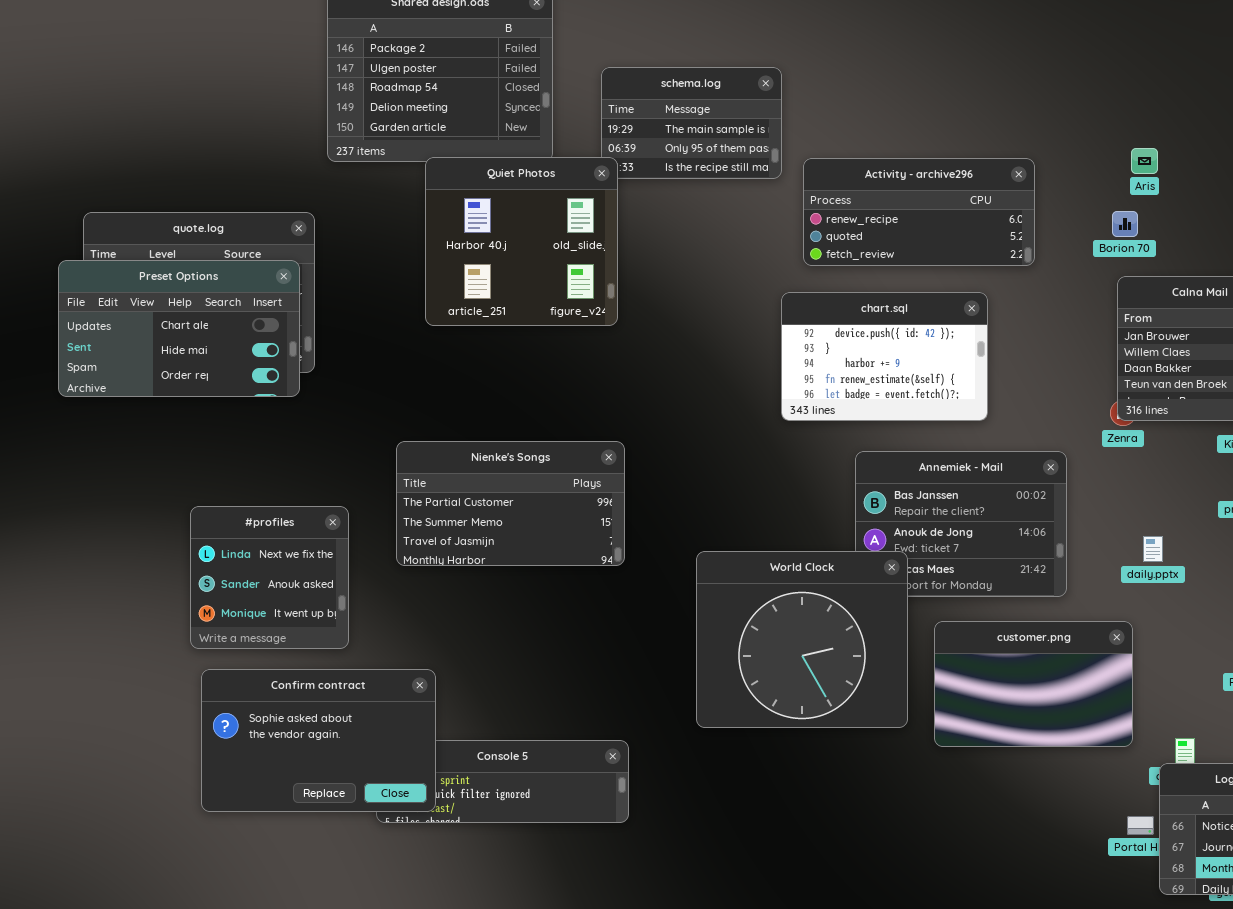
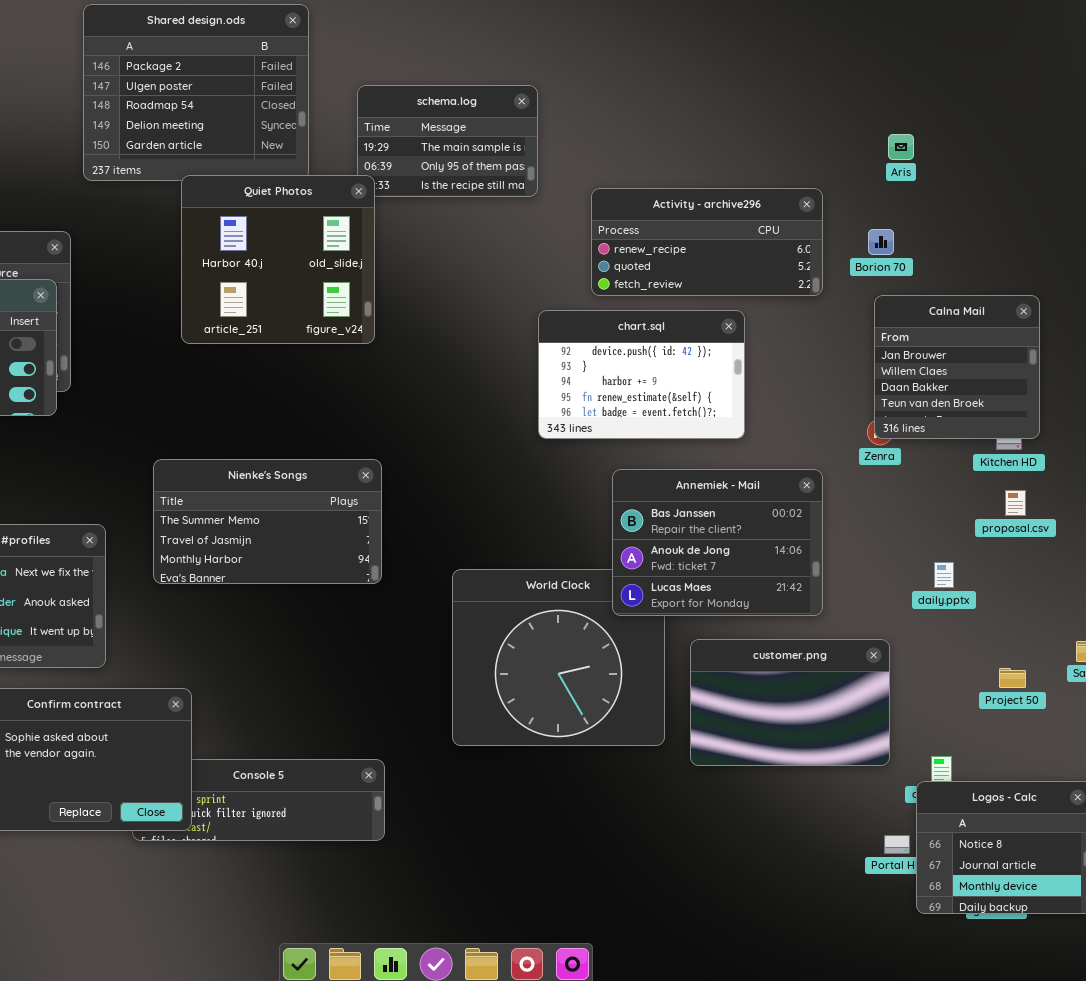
Aris: [1131,148,1158,174] -> [888,134,914,160], moved
Activity - archive296: [803,158,1035,266] -> [591,188,823,296], moved
Nienke's Songs: [396,441,625,566] -> [153,459,382,584], scrolled down 1 row
Annemiek - Mail: [855,451,1067,597] -> [612,469,823,616], raised
daily.pptx: [1143,536,1163,562] -> [934,562,954,588], moved

